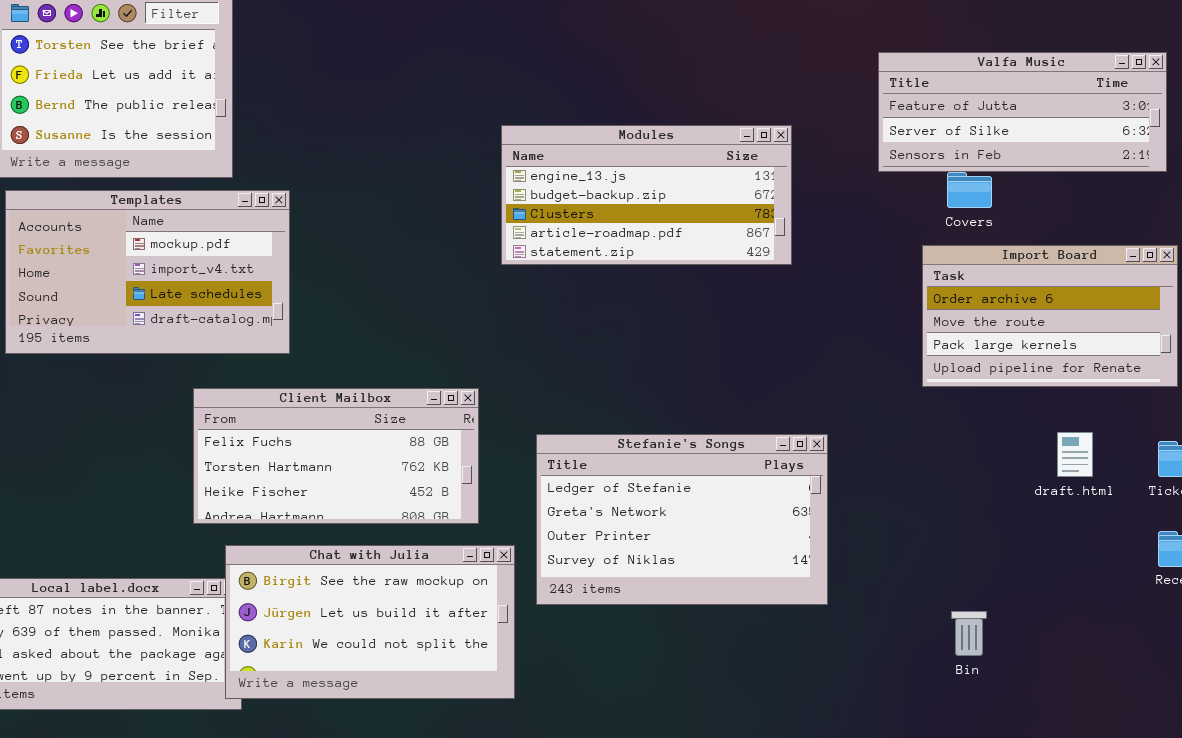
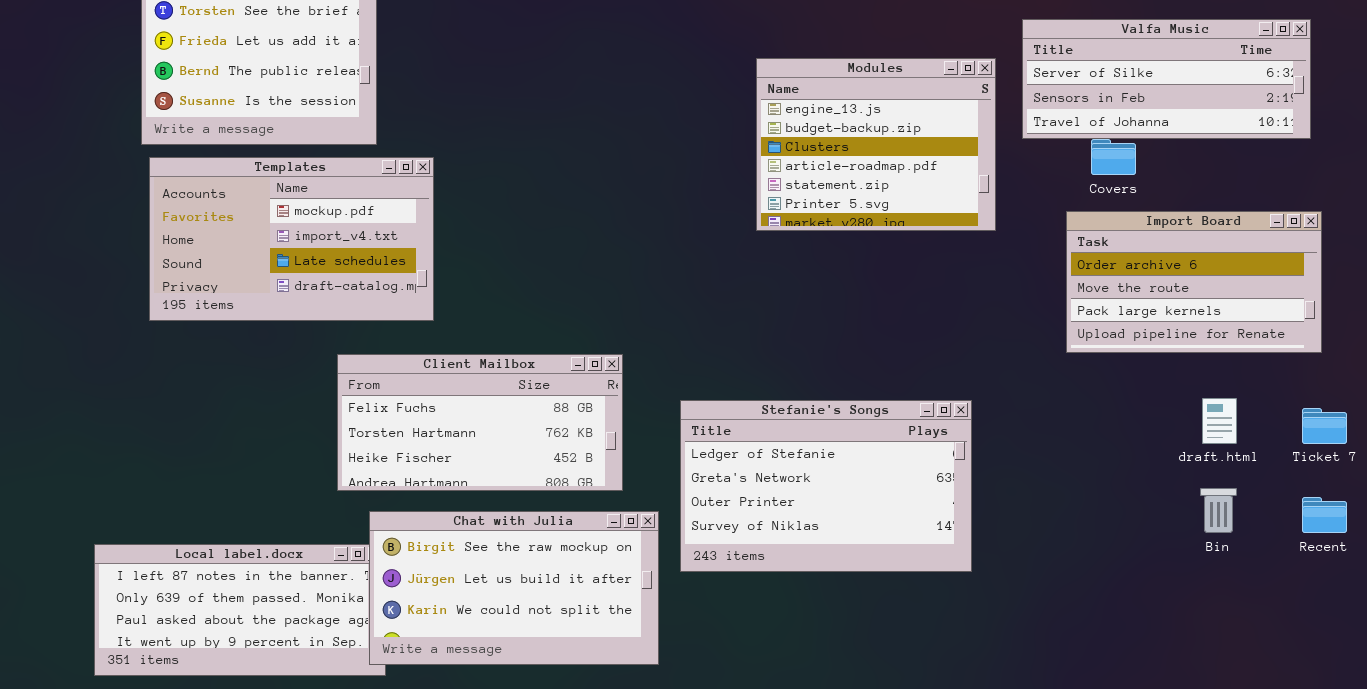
Valfa Music: [878,52,1167,172] -> [1022,19,1311,139], scrolled down 1 row
Modules: [501,125,792,265] -> [756,58,996,231], moved, resized
Bin: [951,611,987,656] -> [1200,488,1237,533], moved

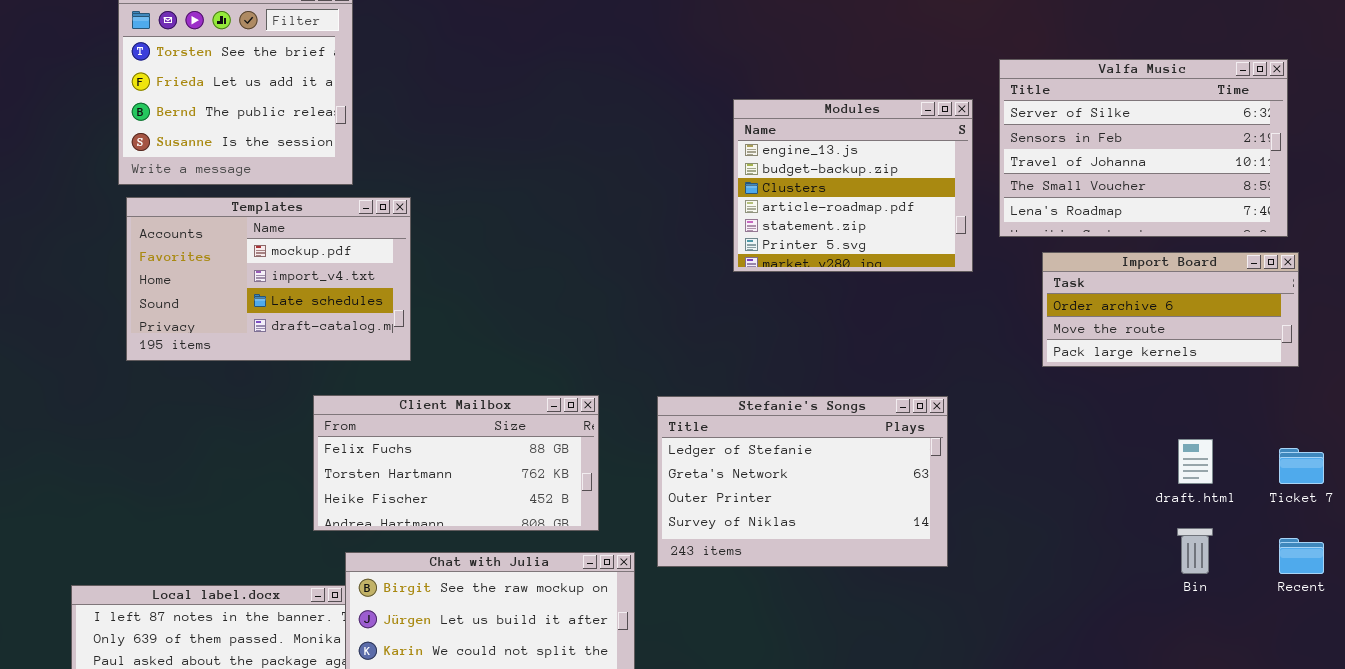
Valfa Music: [1022,19,1311,139] -> [999,59,1288,237], resized
Import Board: [1066,211,1322,353] -> [1042,252,1299,367], resized
Stefanie's Songs: [680,400,972,572] -> [657,396,948,567], moved

